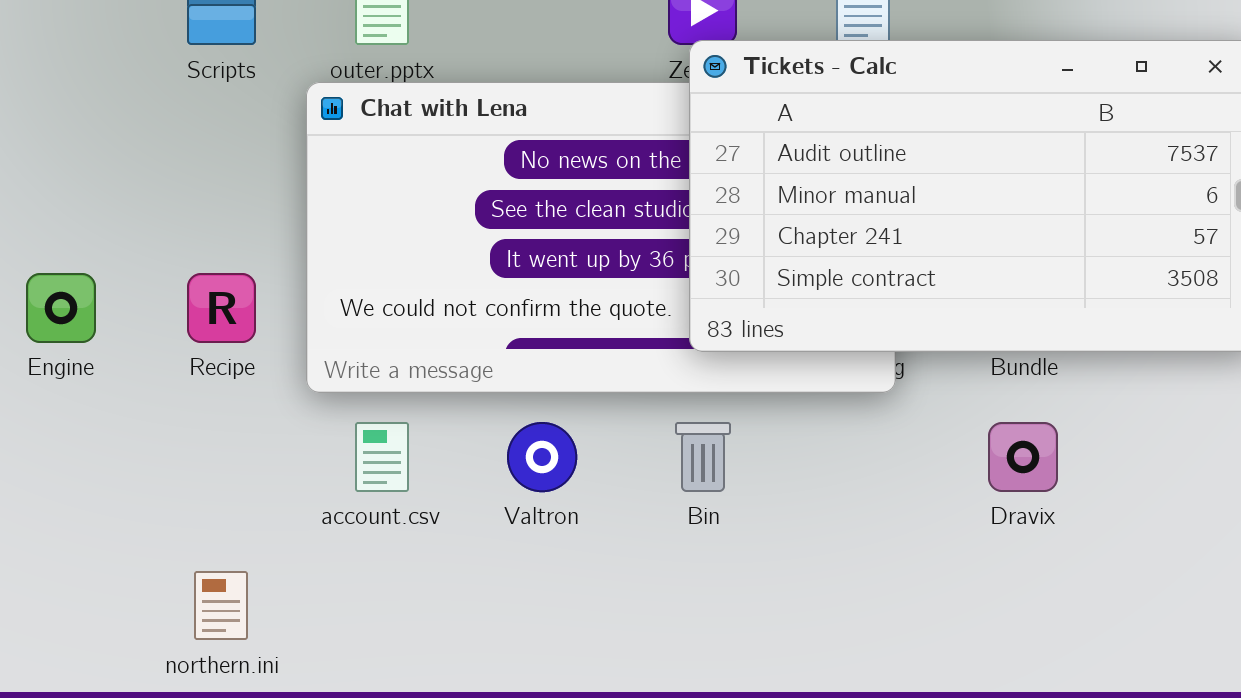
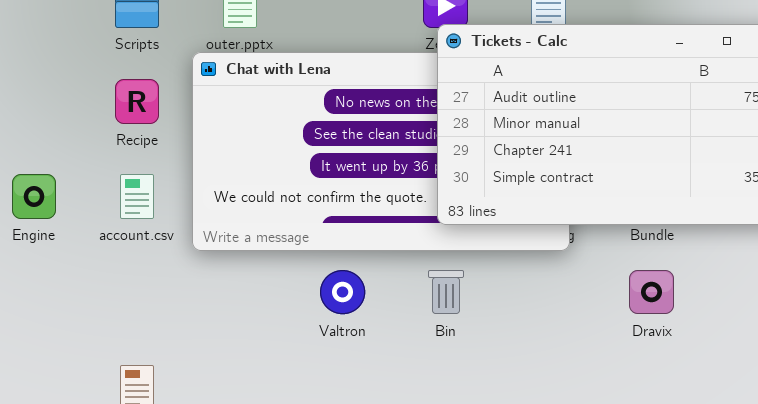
Recipe: [187,273,256,343] -> [115,79,159,124], moved
account.csv: [355,422,409,492] -> [120,174,154,219], moved

